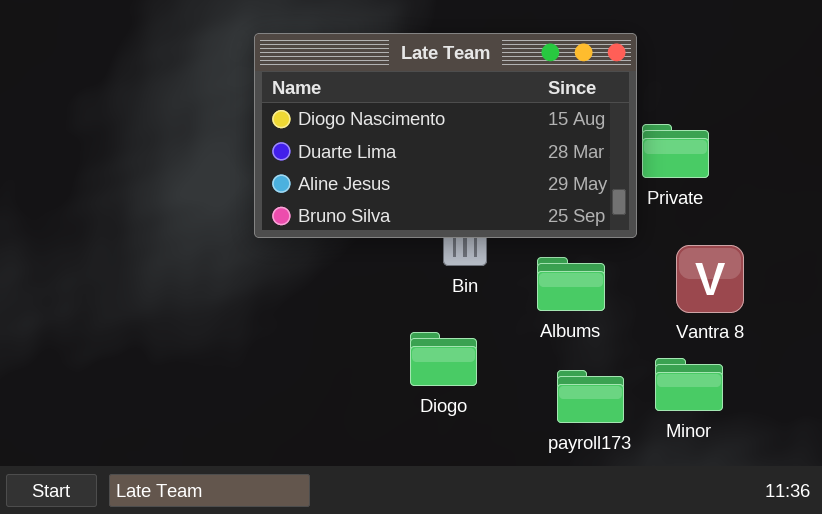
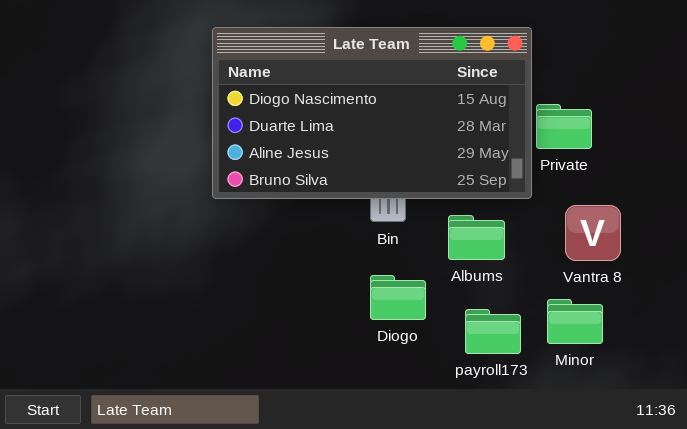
Diogo: [410,332,477,386] -> [370,275,426,320], moved

